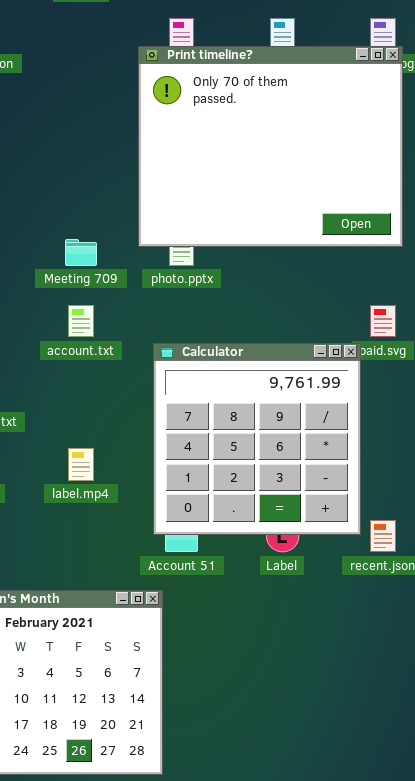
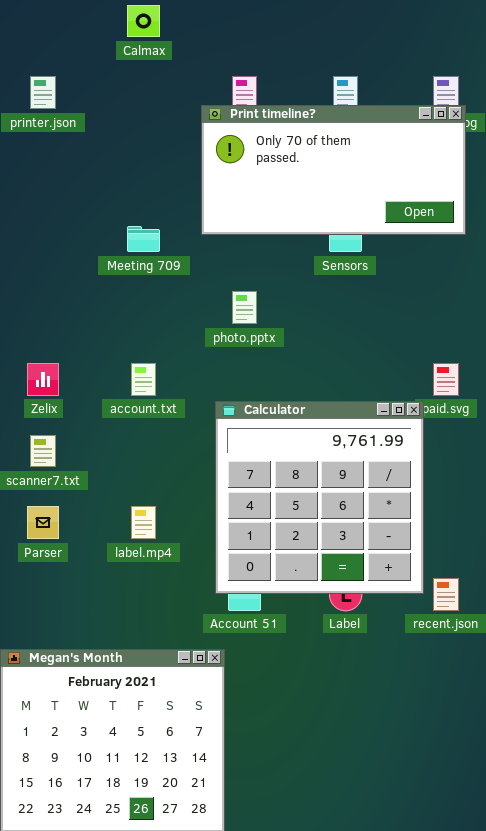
Print timeline?: [138,46,403,247] -> [201,105,466,235], resized
Meeting 709: [65,239,97,266] -> [127,226,160,252], moved

